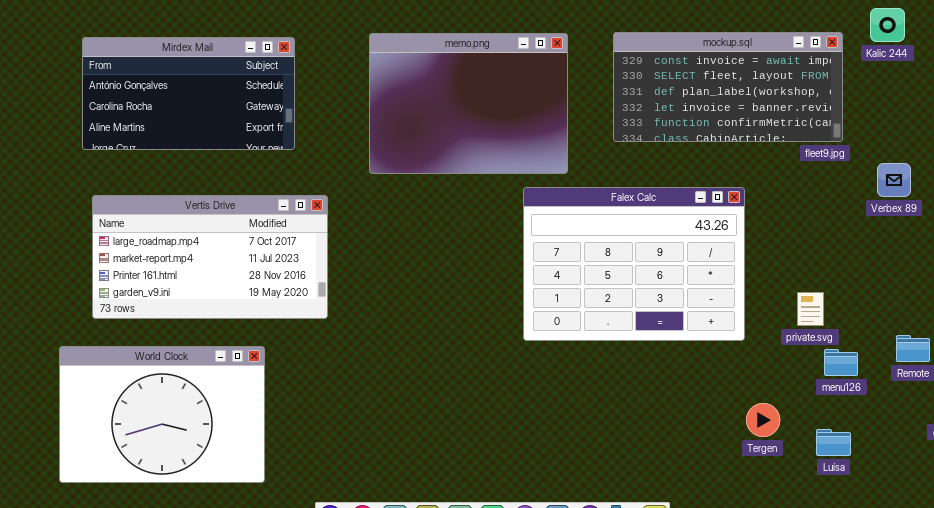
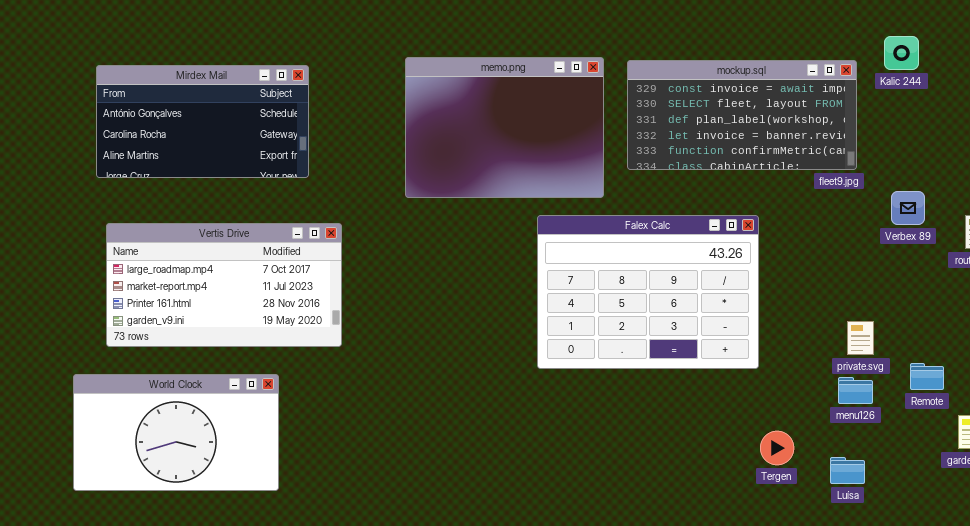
memo.png: [369,33,568,174] -> [405,57,604,198], moved
private.svg: [797,292,824,326] -> [847,321,874,355], moved
World Clock: [59,346,265,483] -> [73,374,279,491], resized

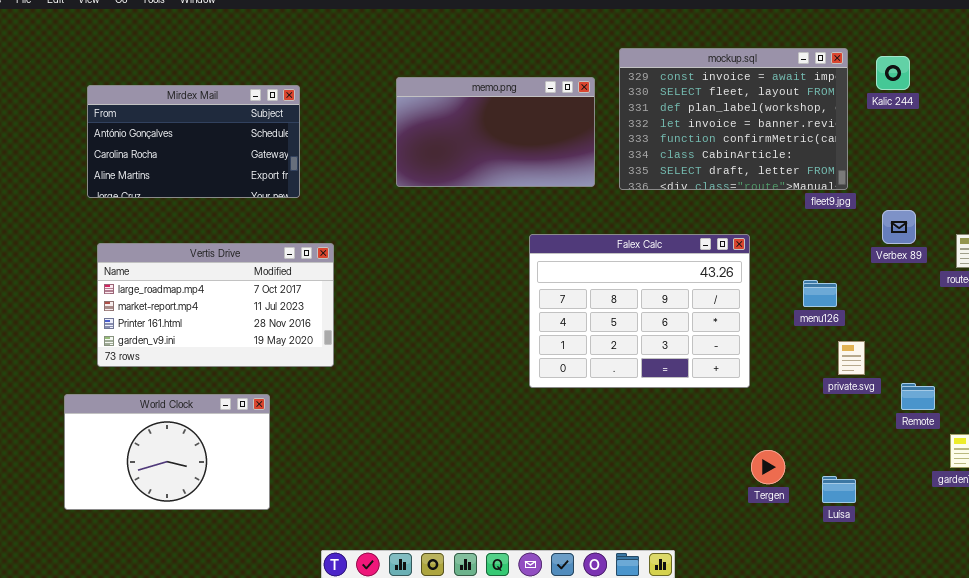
memo.png: [405,57,604,198] -> [396,77,595,187], resized
mockup.sql: [627,60,857,170] -> [619,48,848,190], resized
menu126: [838,377,873,404] -> [803,280,837,307], moved

